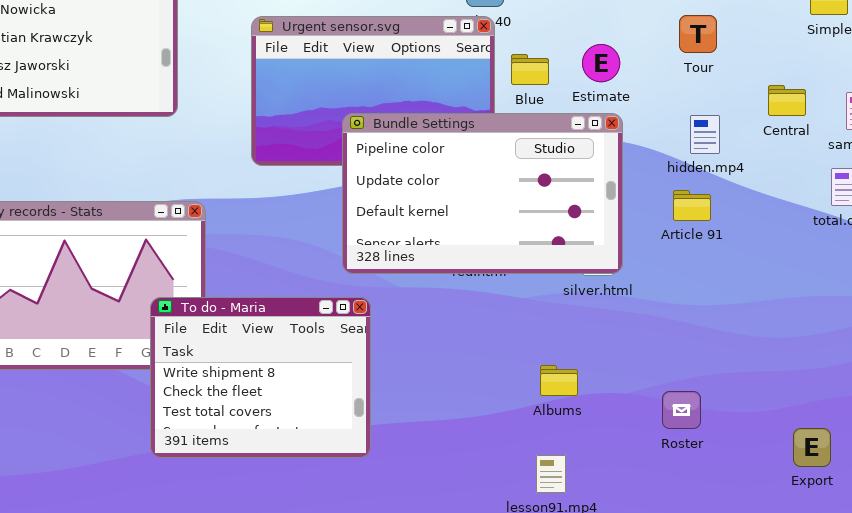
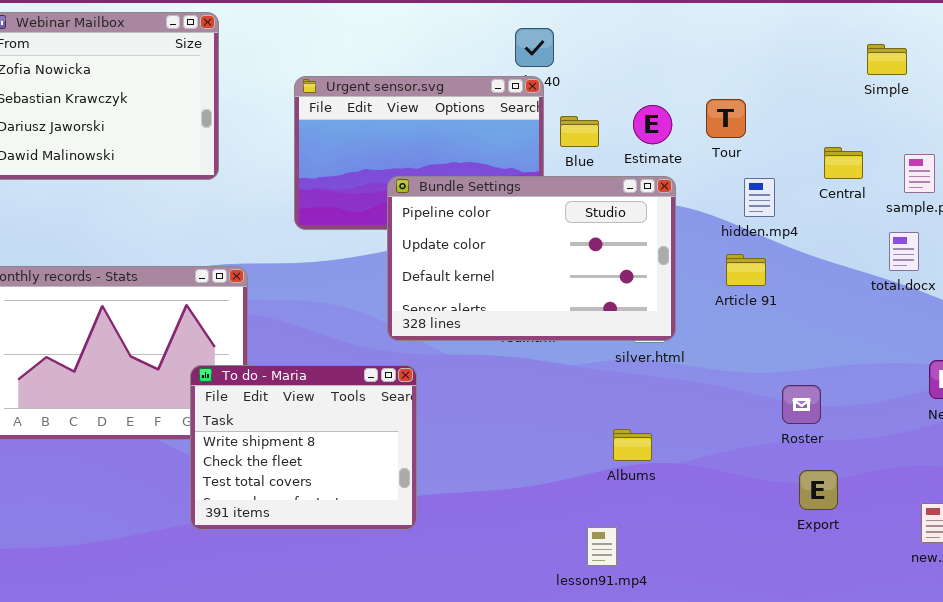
Tour: [679,15,717,53] -> [706,99,746,138], moved
Albums: [540,365,578,396] -> [613,429,652,461], moved
Roster: [662,391,701,429] -> [782,385,821,424], moved
Export: [793,428,831,467] -> [799,470,838,510], moved

